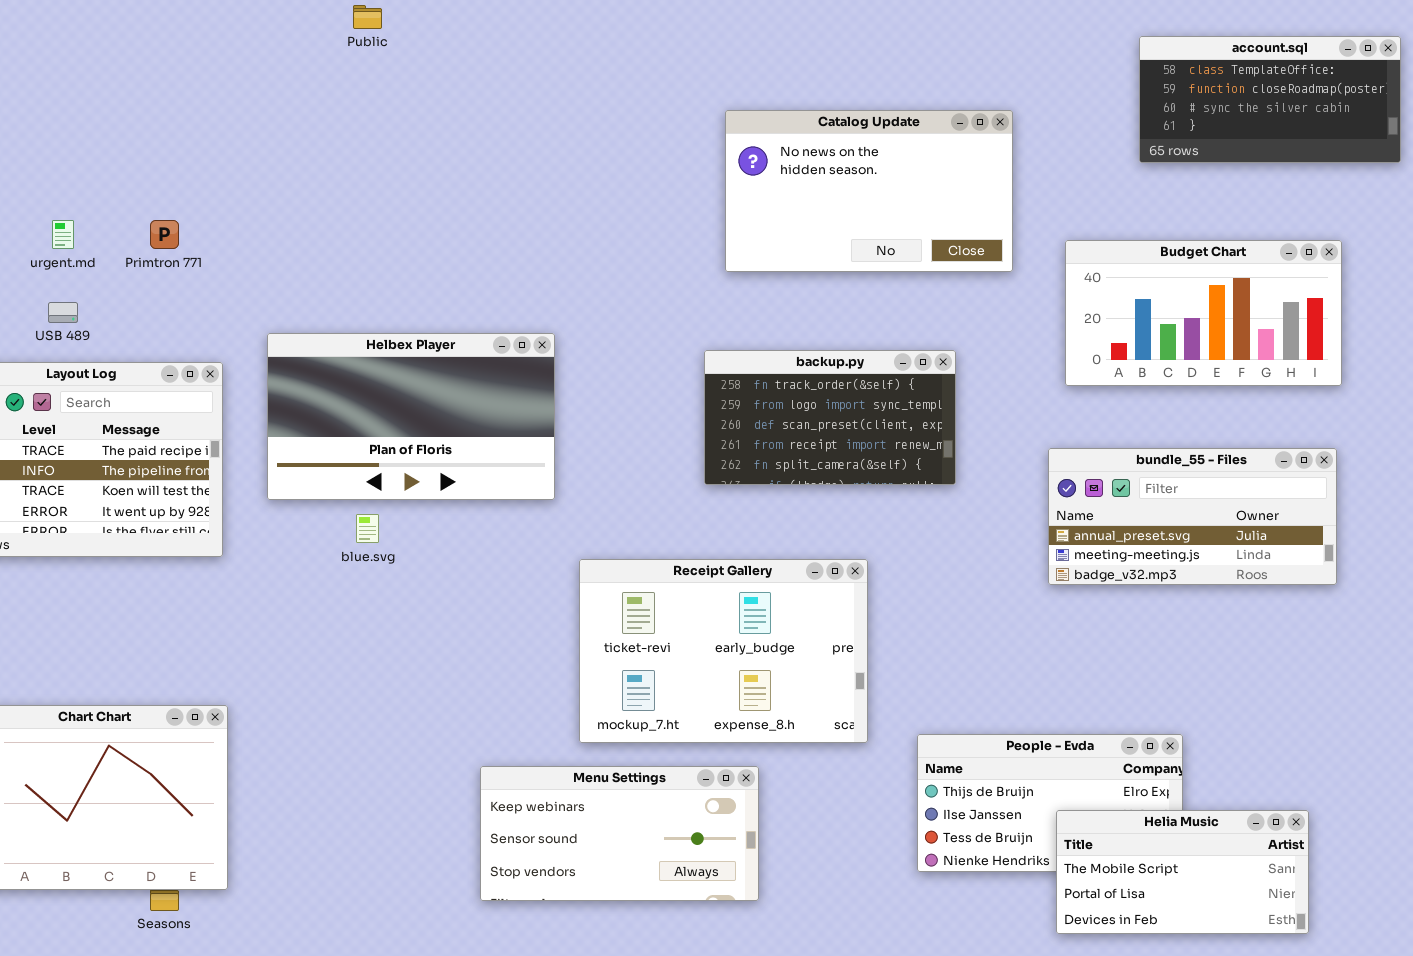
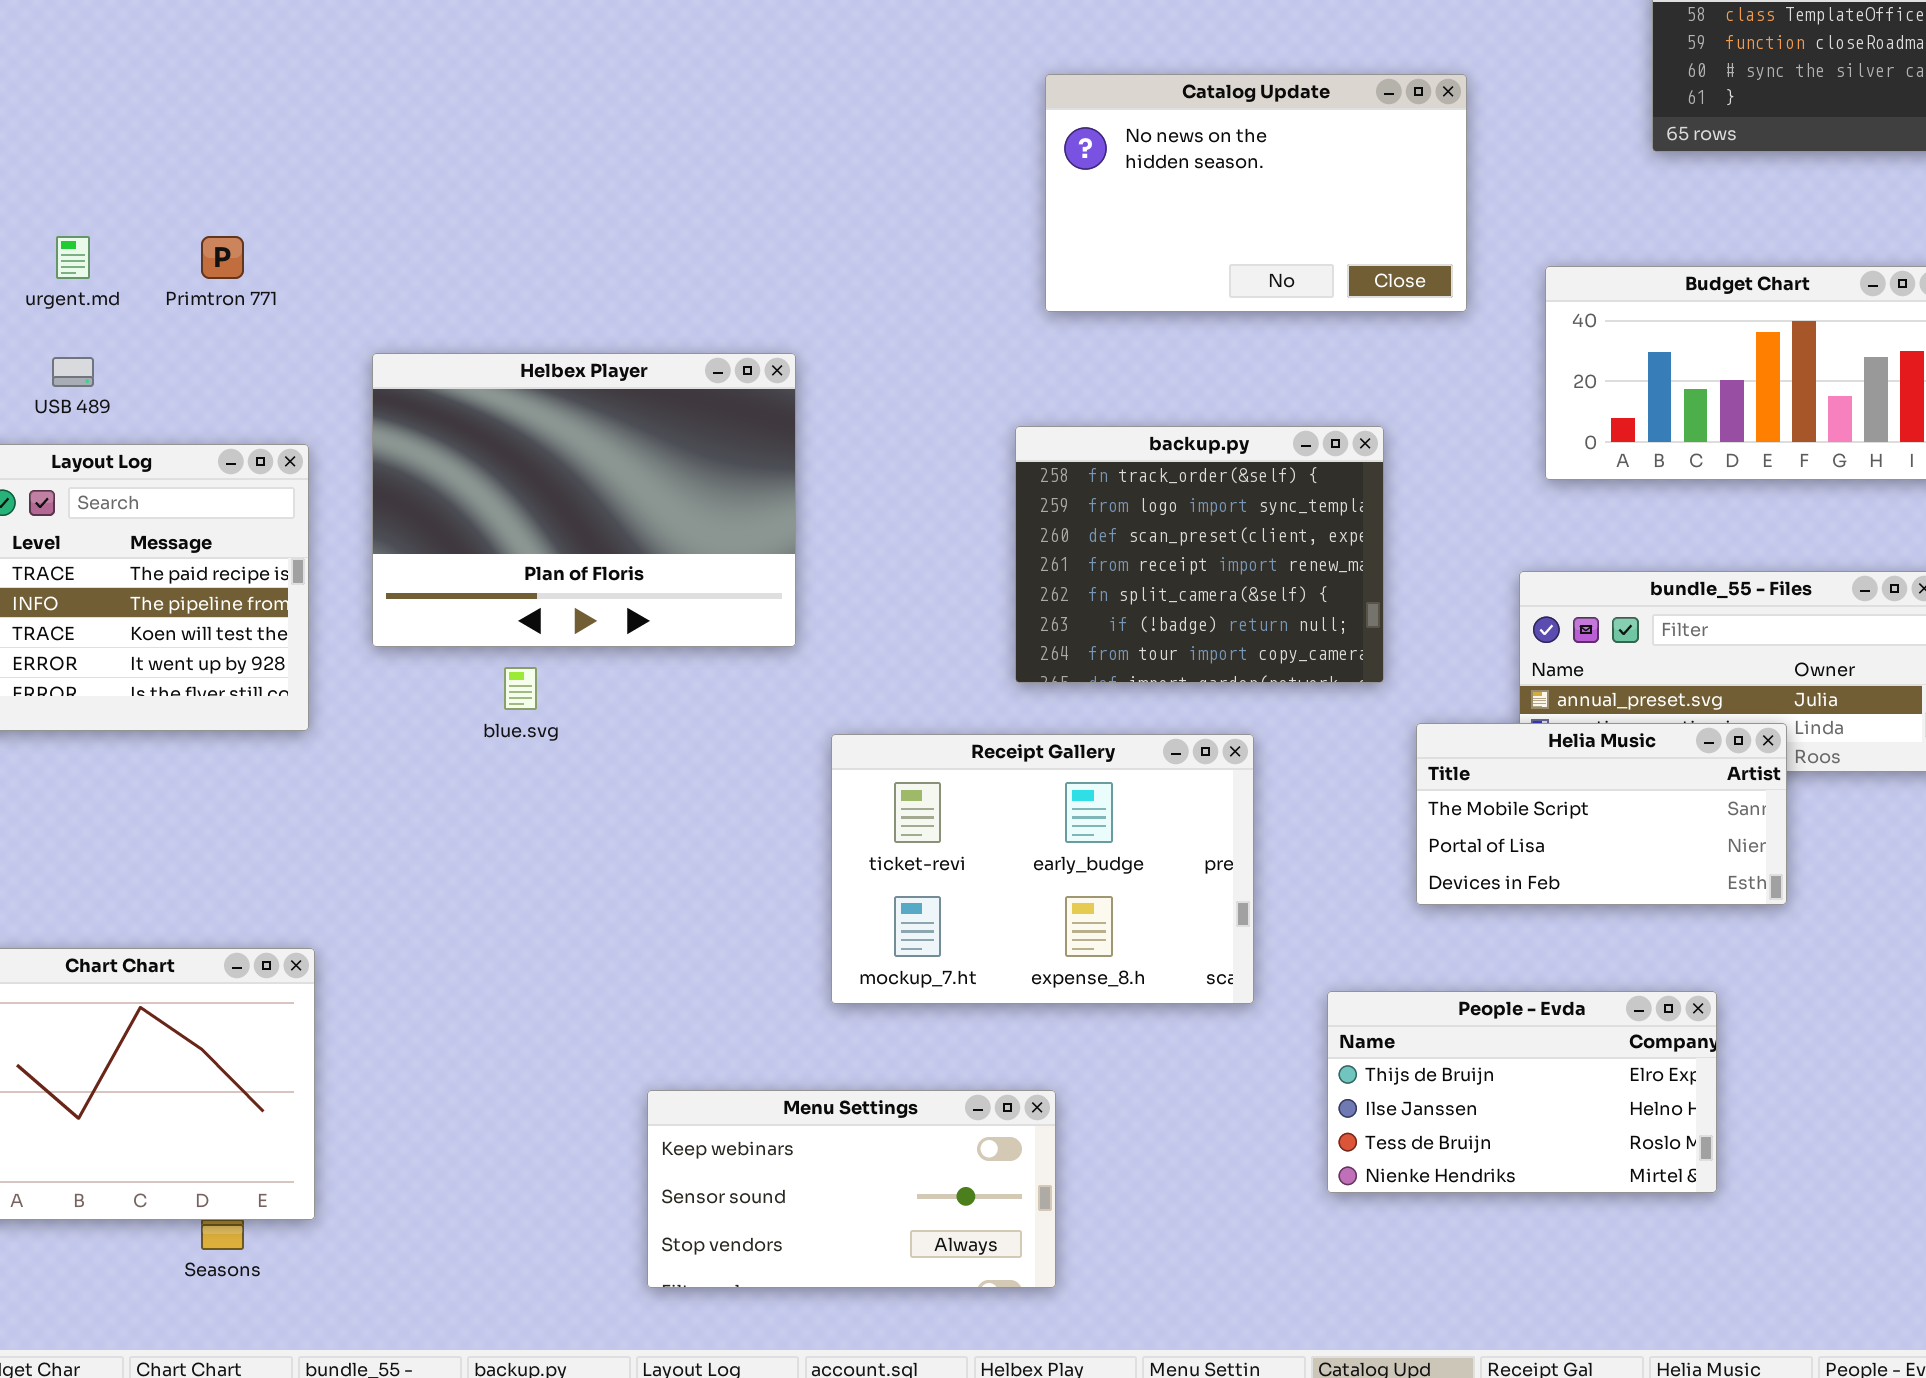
Helbex Player: [267,333,555,500] -> [372,353,796,647], resized
backup.py: [704,350,956,485] -> [1015,426,1384,683], resized
Menu Settings: [480,766,759,901] -> [647,1090,1056,1288], moved
Helia Music: [1056,810,1309,934] -> [1416,723,1787,905], moved

